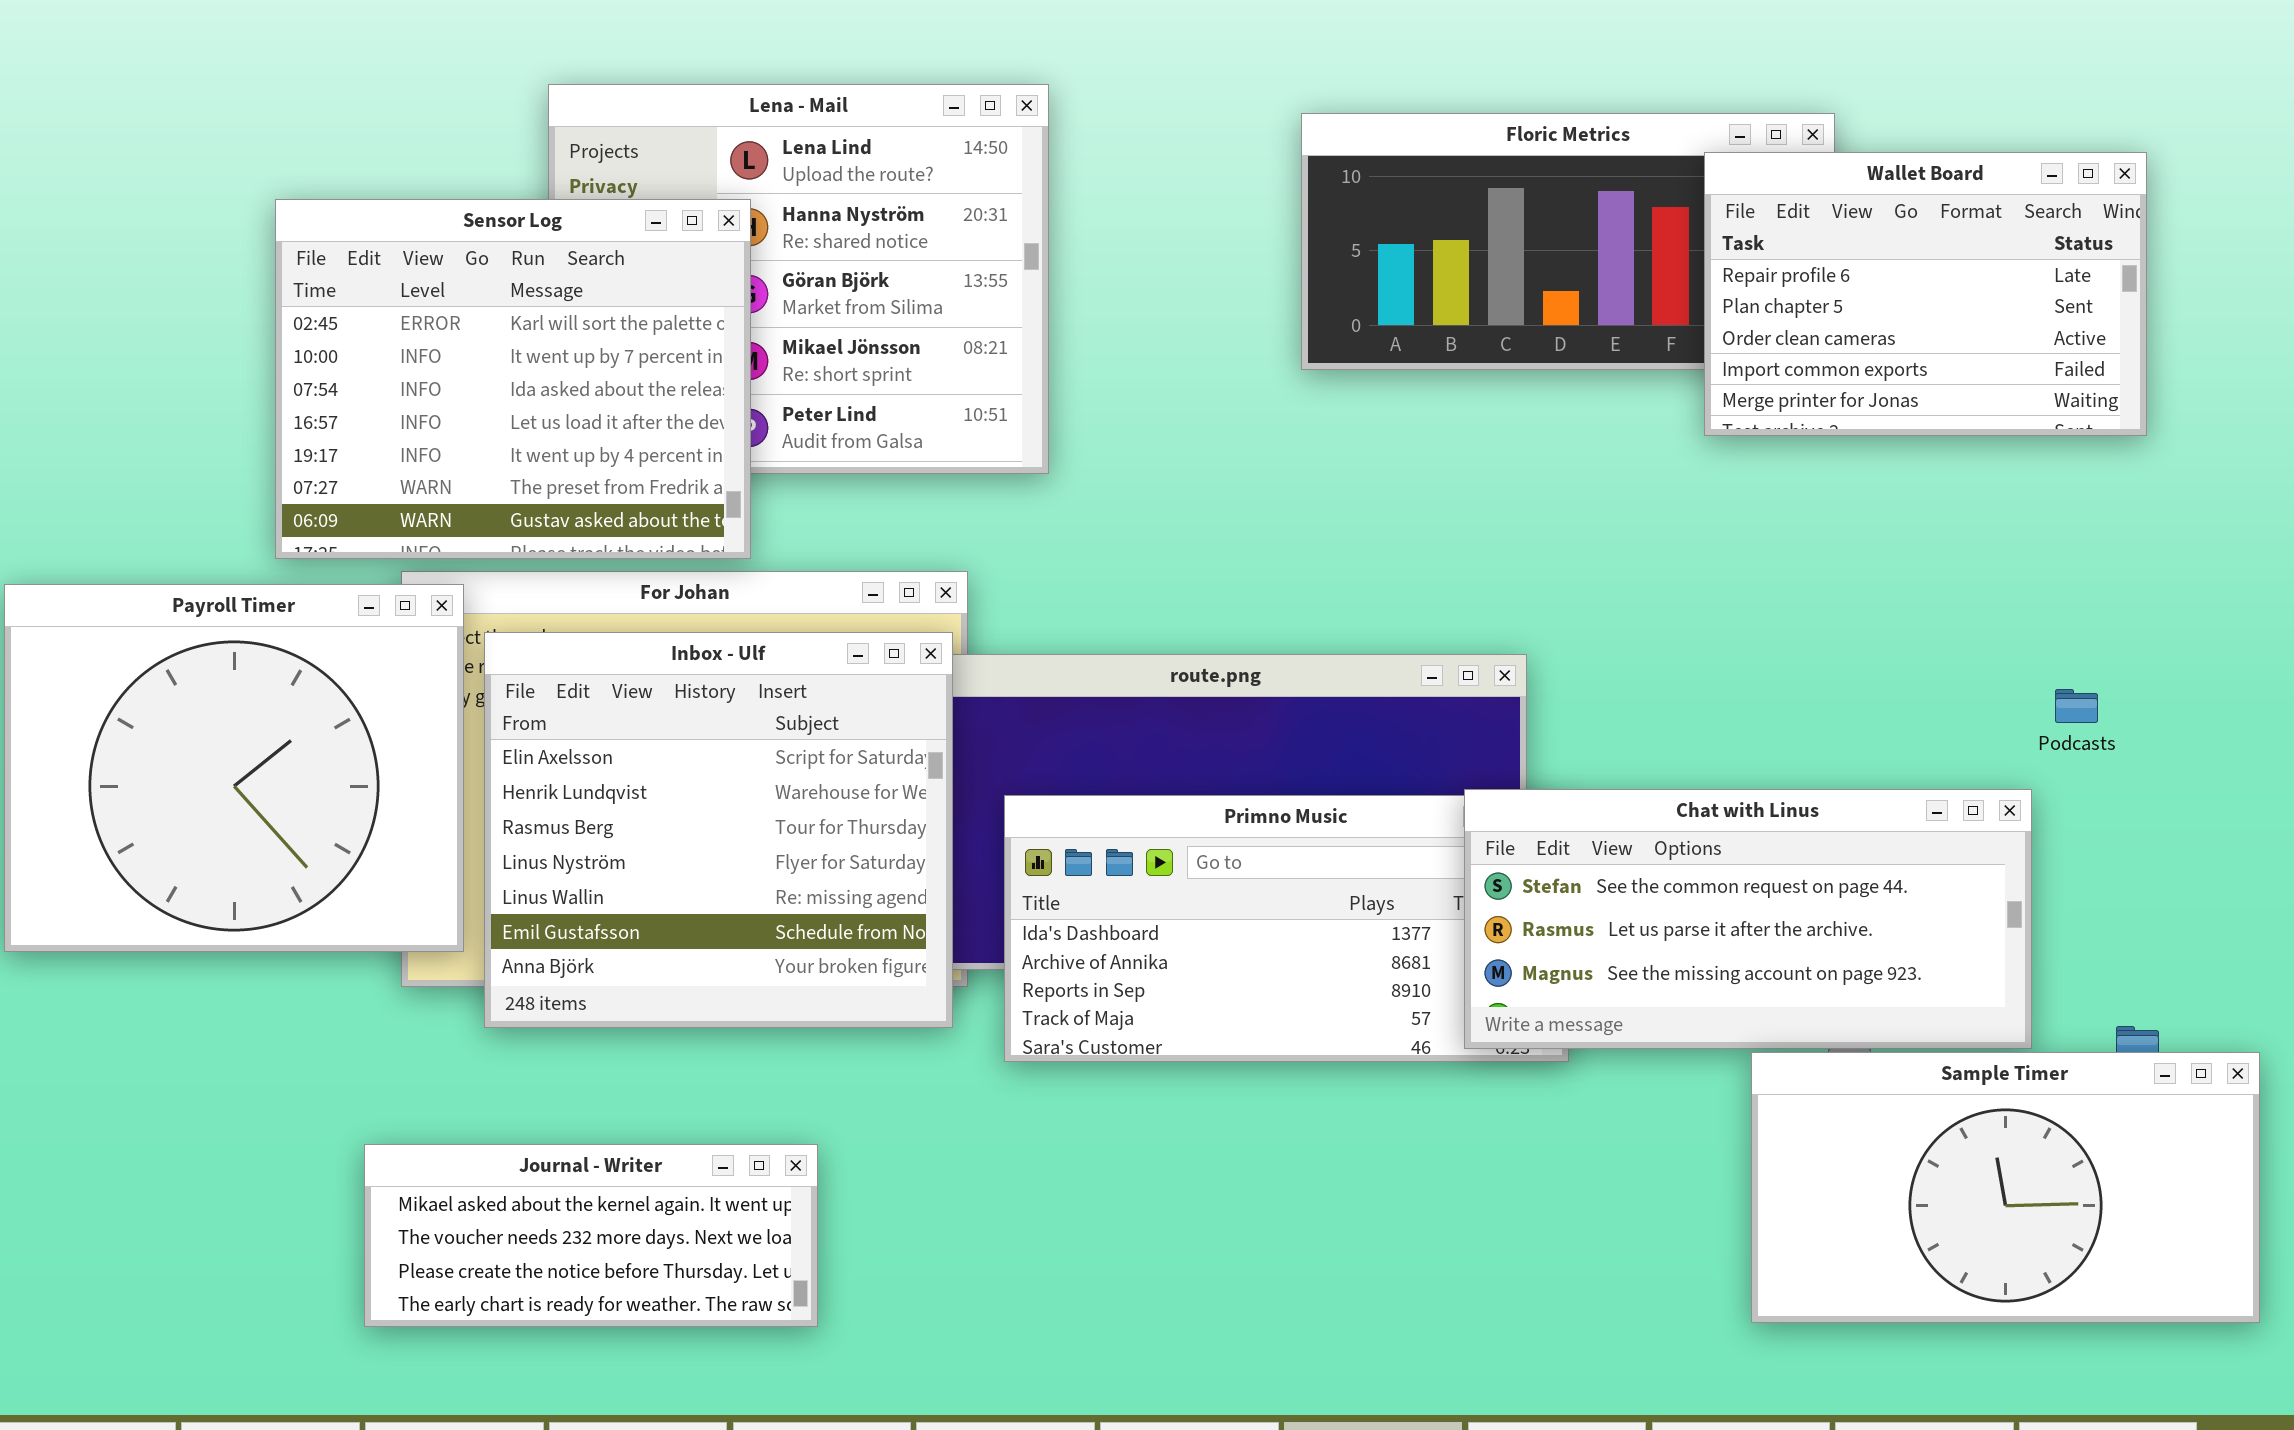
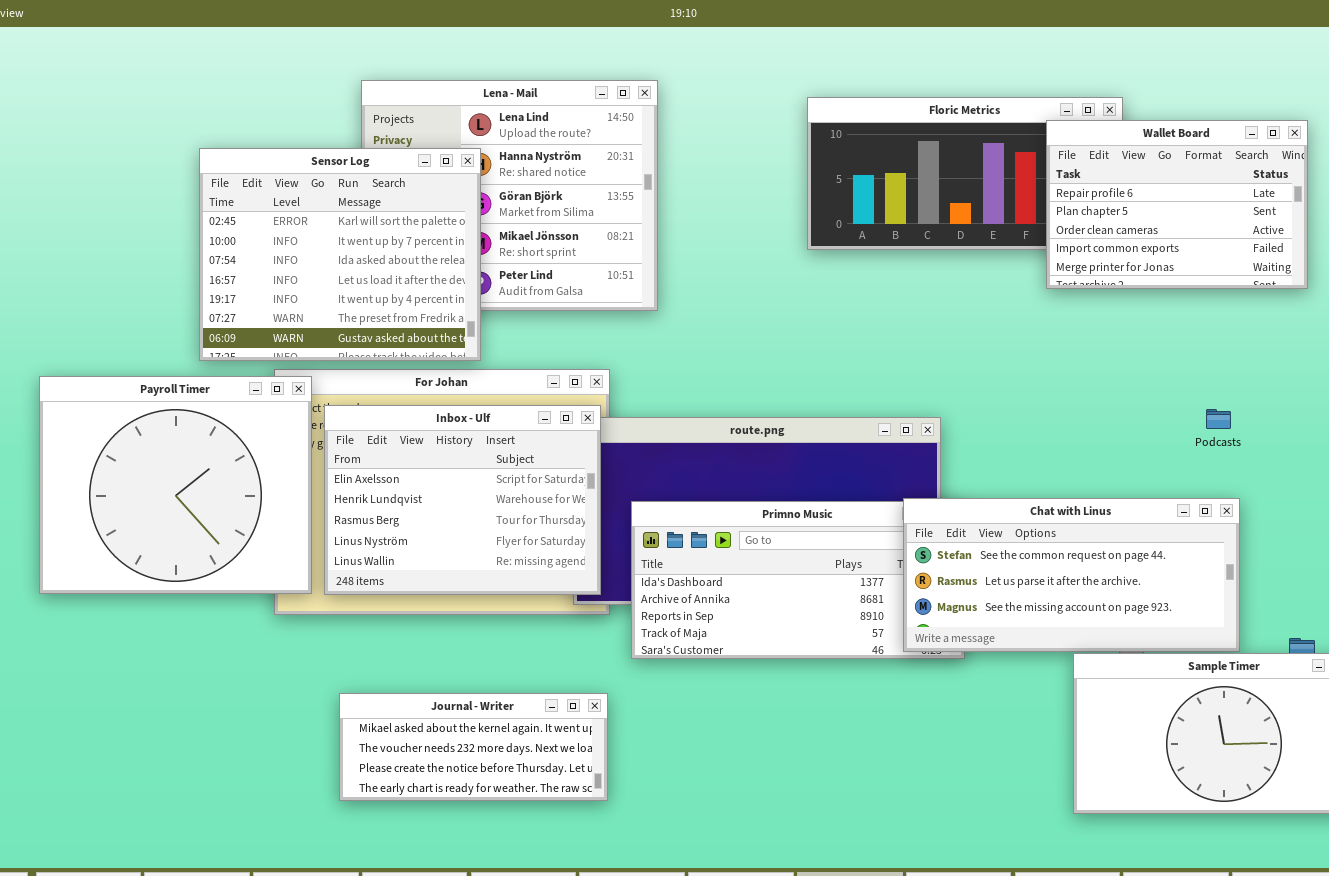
Inbox - Ulf: [484,632,953,1028] -> [324,405,601,595], resized
Podcasts: [2055,689,2098,723] -> [1206,409,1231,429], moved
Journal - Writer: [364,1144,818,1327] -> [339,693,608,801], moved

